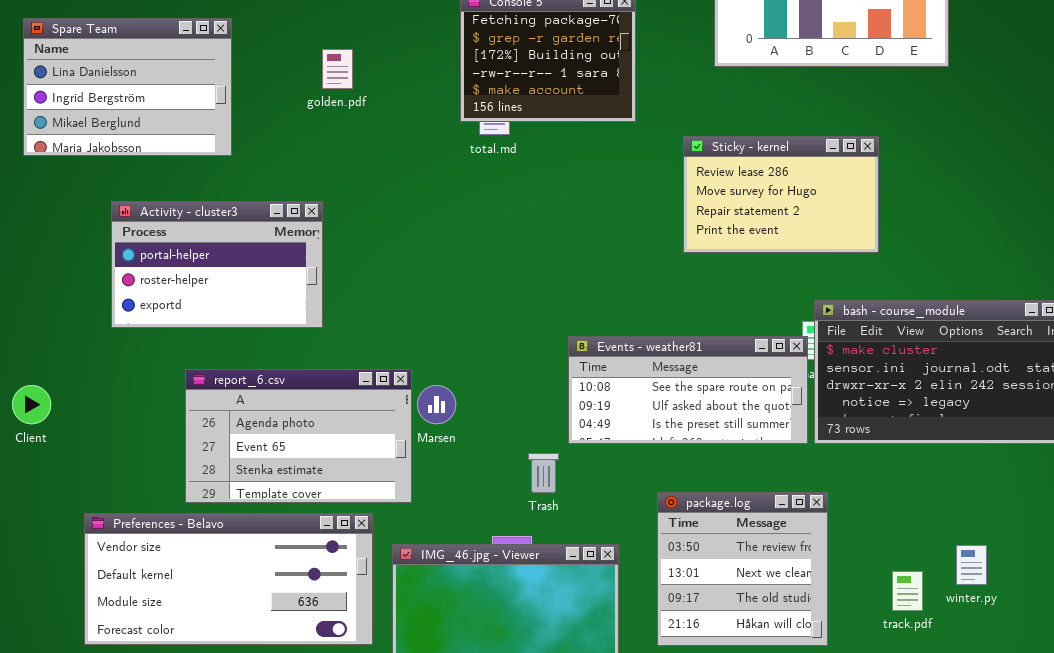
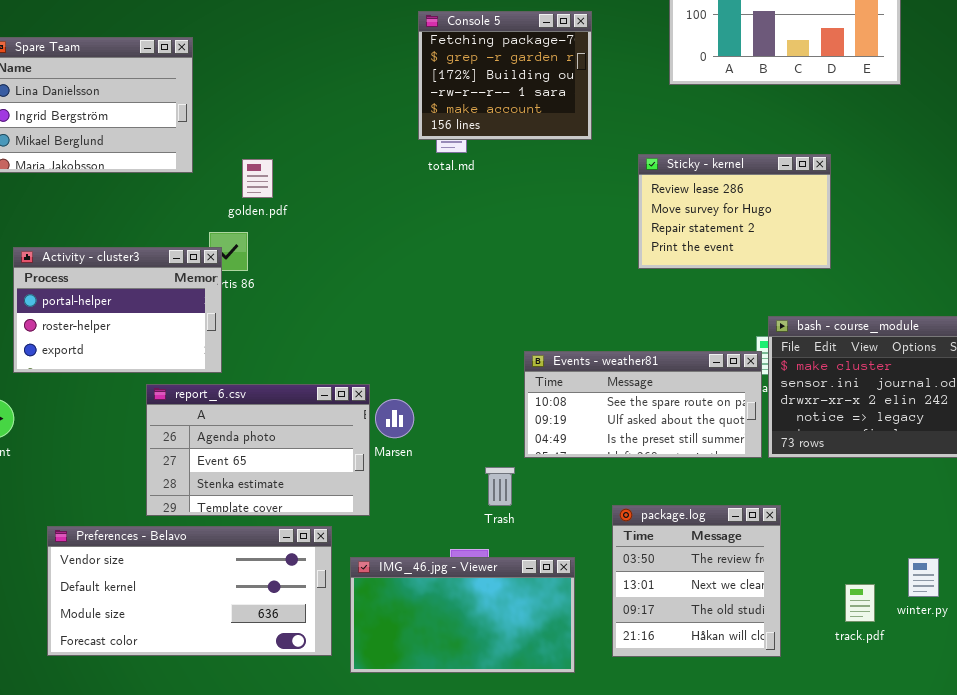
golden.pdf: [322,49,353,89] -> [242,159,273,198], moved
Activity - cluster3: [111,201,323,328] -> [13,247,222,373], moved

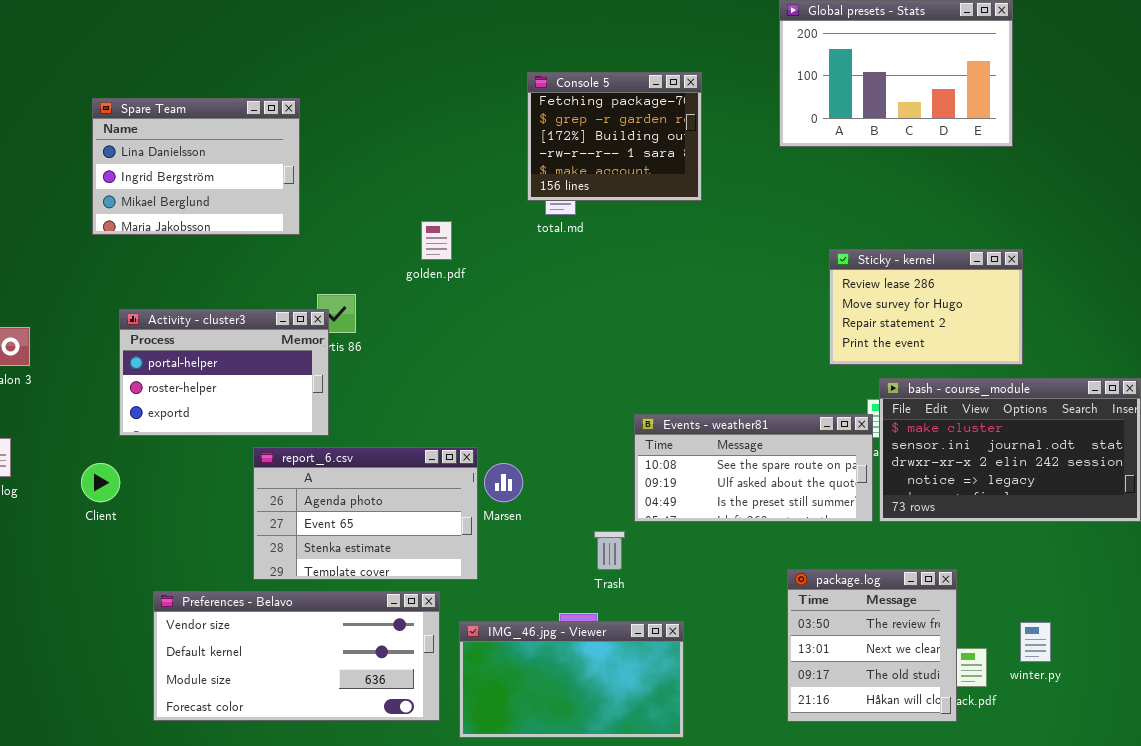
Sticky - kernel: [638,154,831,269] -> [829,249,1023,365], moved
golden.pdf: [242,159,273,198] -> [421,221,452,260], moved
package.log: [612,505,781,657] -> [787,569,957,722], moved

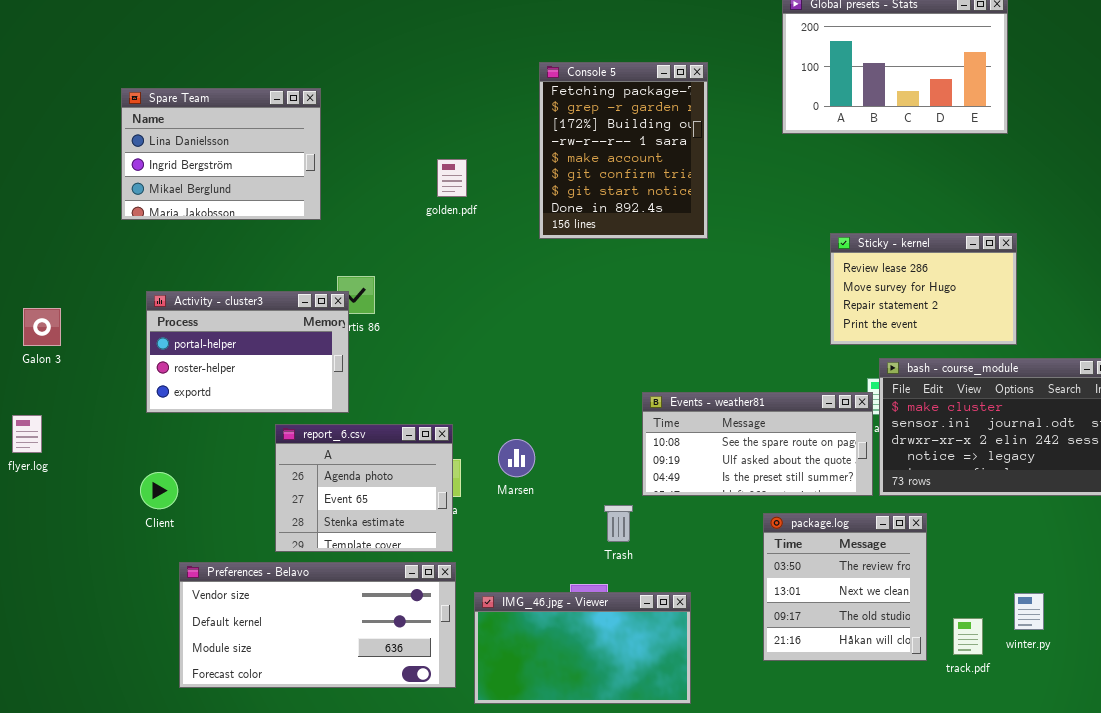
Console 5: [527,72,702,201] -> [539,62,708,239], resized
golden.pdf: [421,221,452,260] -> [437,159,467,197], moved
report_6.csv: [253,447,478,580] -> [275,424,453,552], resized
Client: [81,463,120,502] -> [140,472,178,509], moved
package.log: [787,569,957,722] -> [763,513,927,661], moved

